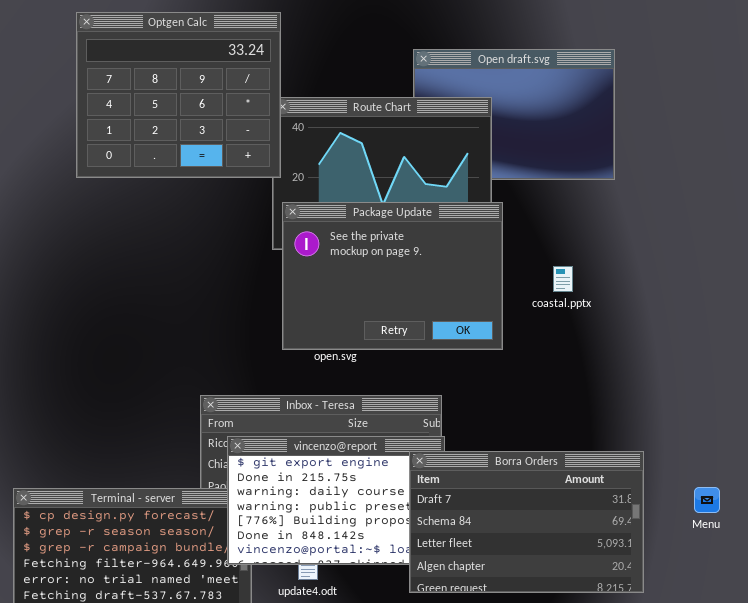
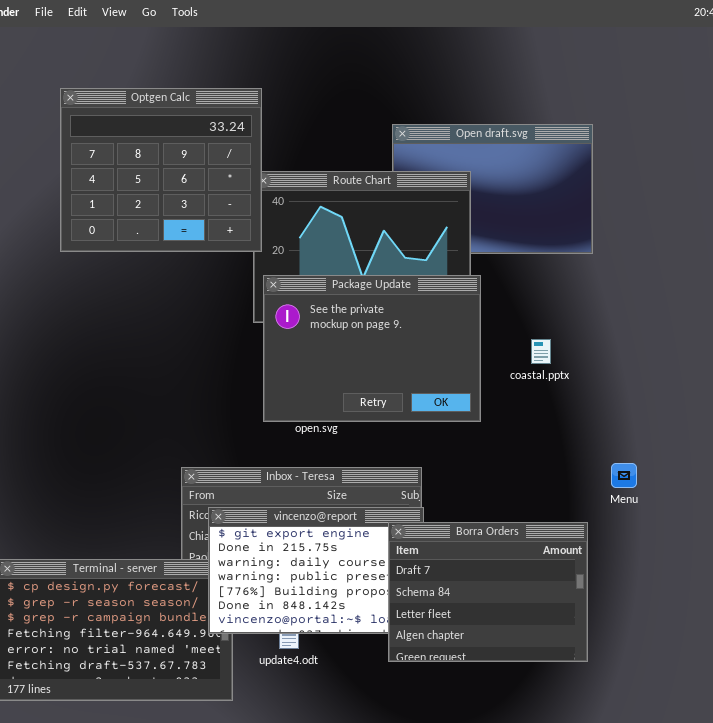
Borra Orders: [409,451,644,593] -> [388,522,588,662], resized
Menu: [694,487,720,513] -> [611,463,637,488], moved

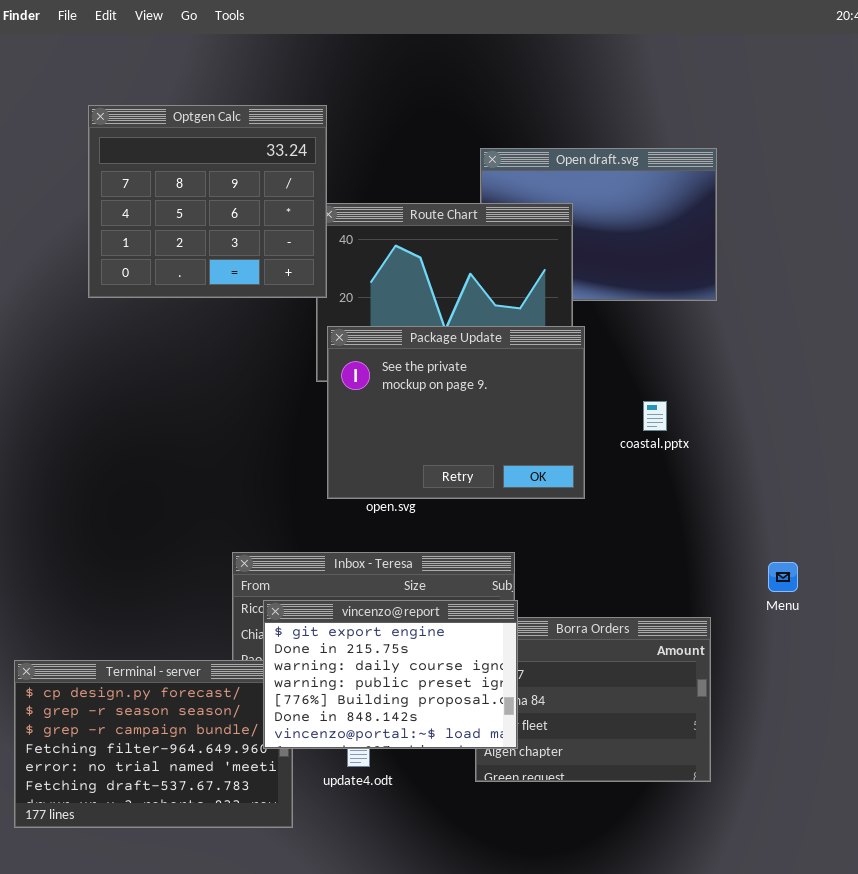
Menu: [611,463,637,488] -> [768,562,798,592], moved
vincenzo@report: [208,507,424,634] -> [263,600,518,749], raised

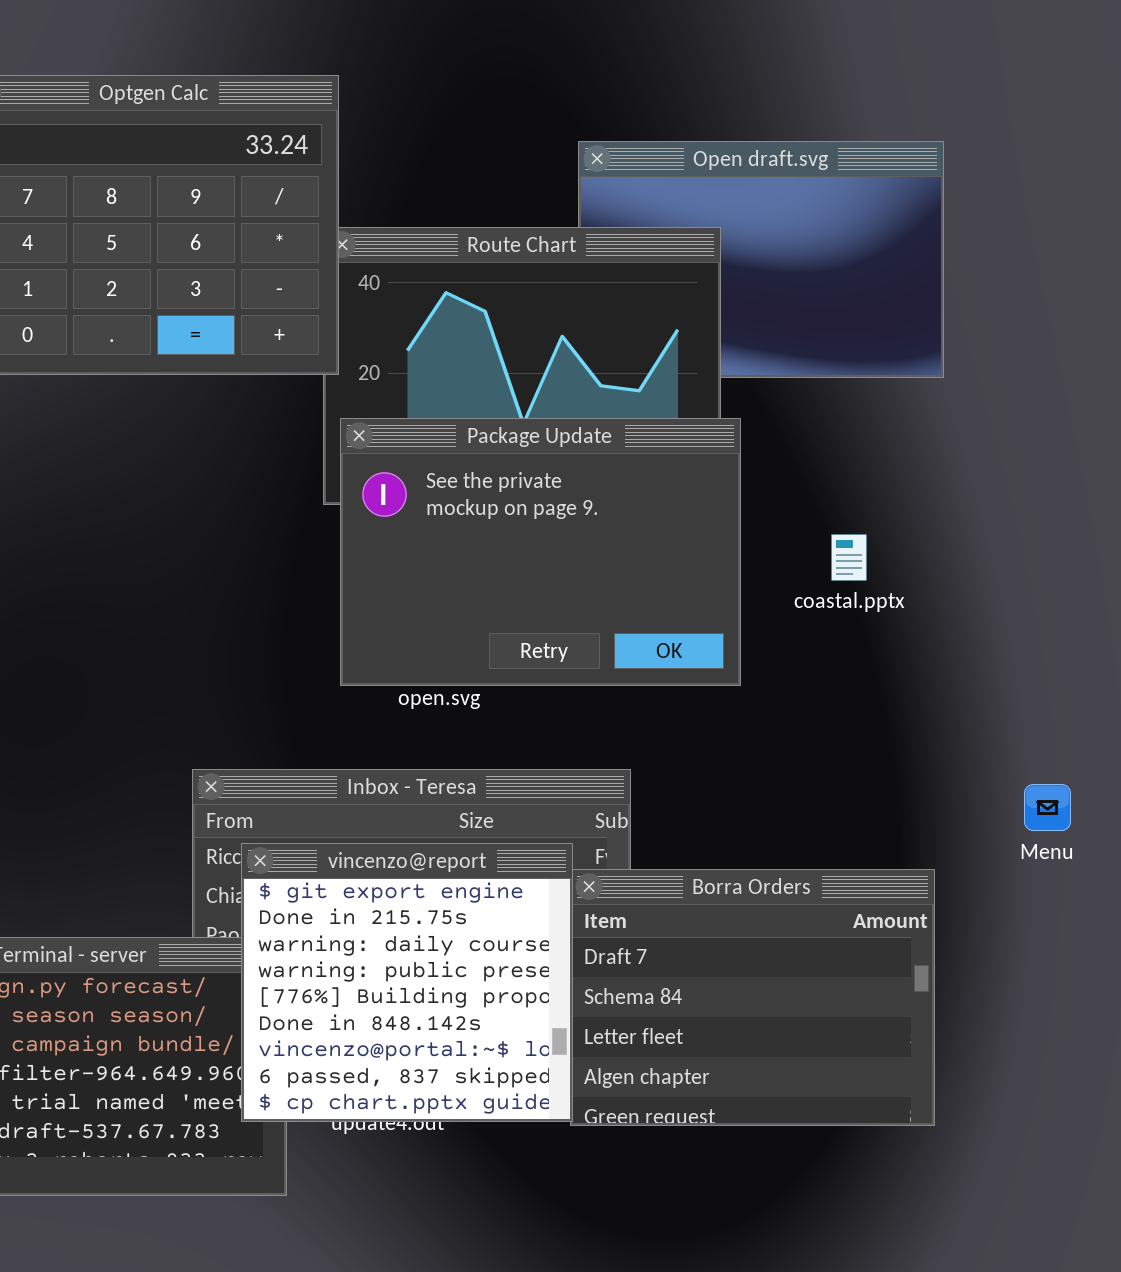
vincenzo@report: [263,600,518,749] -> [241,843,573,1122], resized

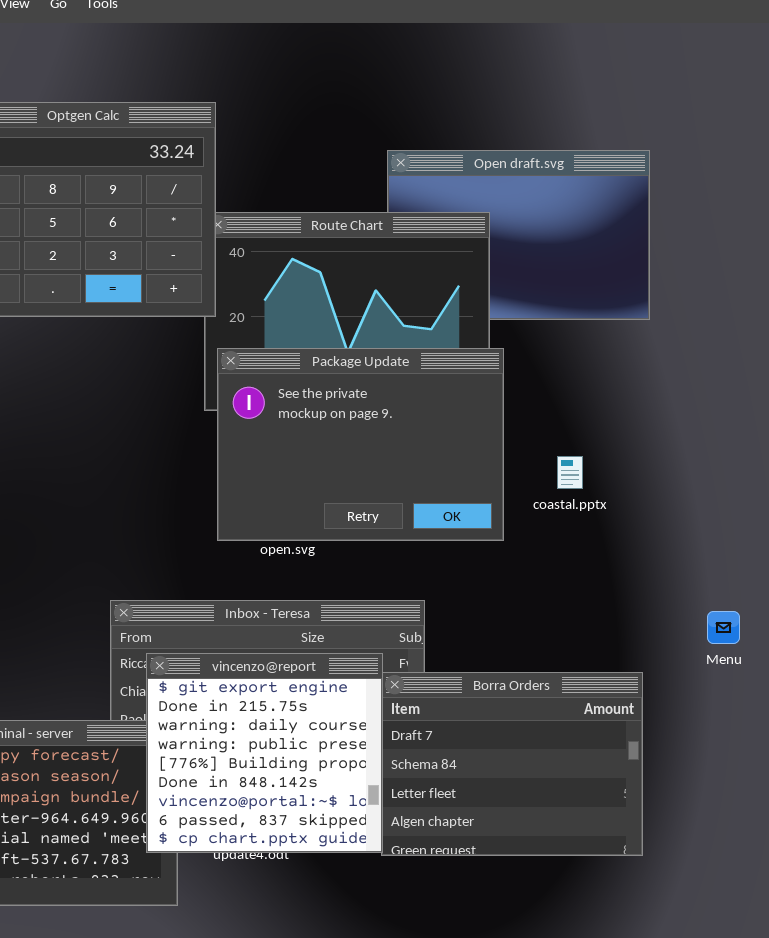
coastal.pptx: [831,534,867,581] -> [557,456,583,489], moved

